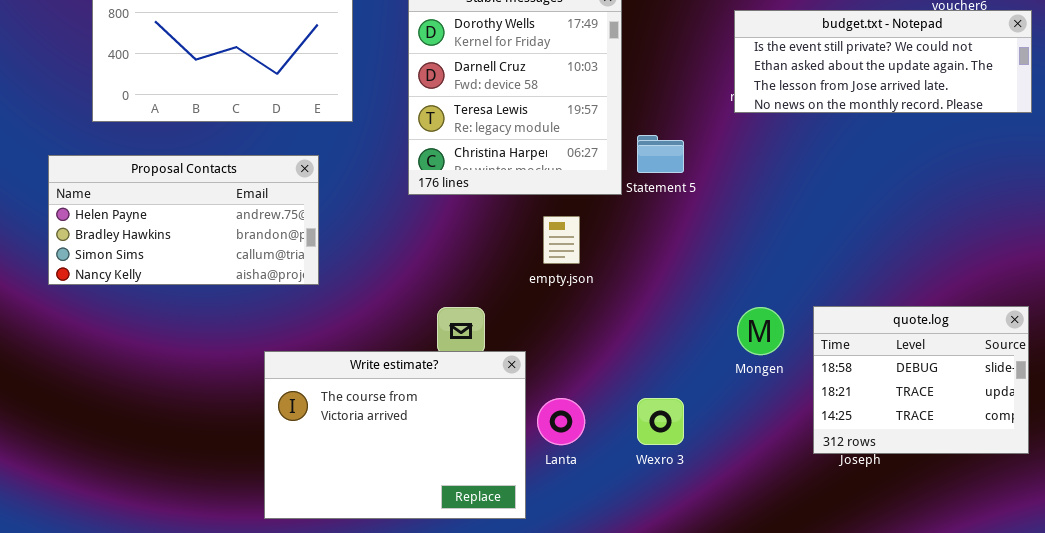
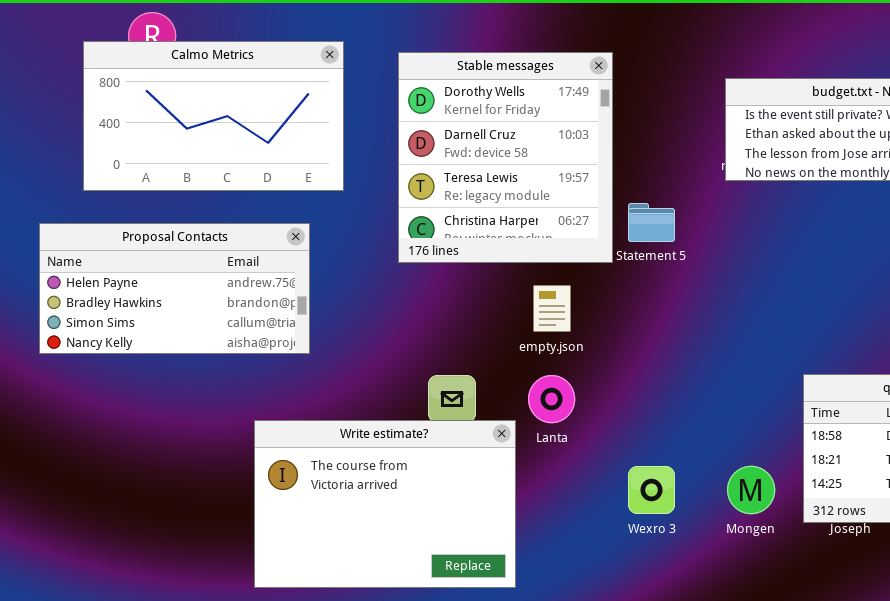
Mongen: [737,307,784,355] -> [727,466,775,514], moved
Lanta: [537,398,585,445] -> [528,375,575,423], moved

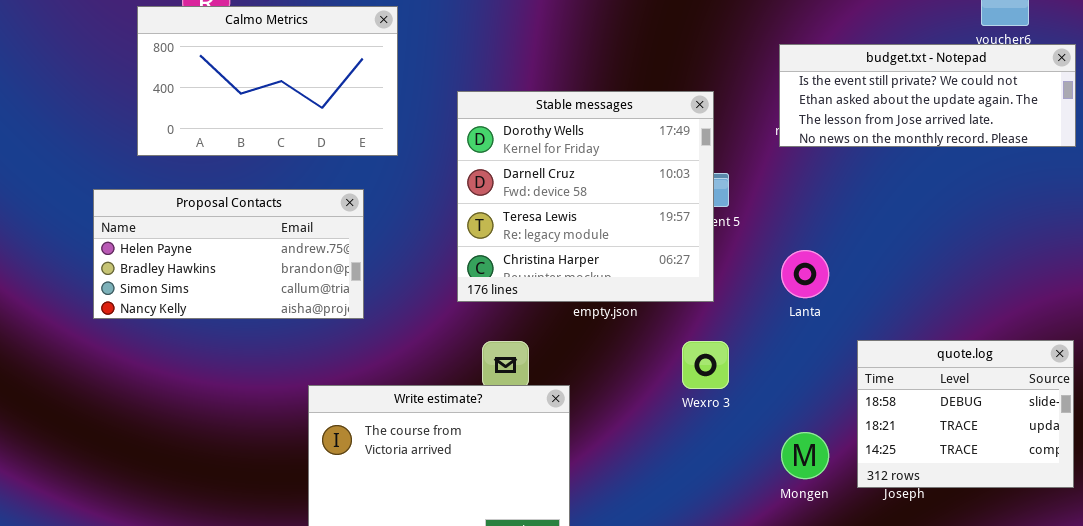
Stable messages: [398,52,613,263] -> [457,91,714,302], moved, resized
Lanta: [528,375,575,423] -> [781,250,829,298], moved
Wexro 3: [628,466,675,514] -> [682,341,729,389], moved

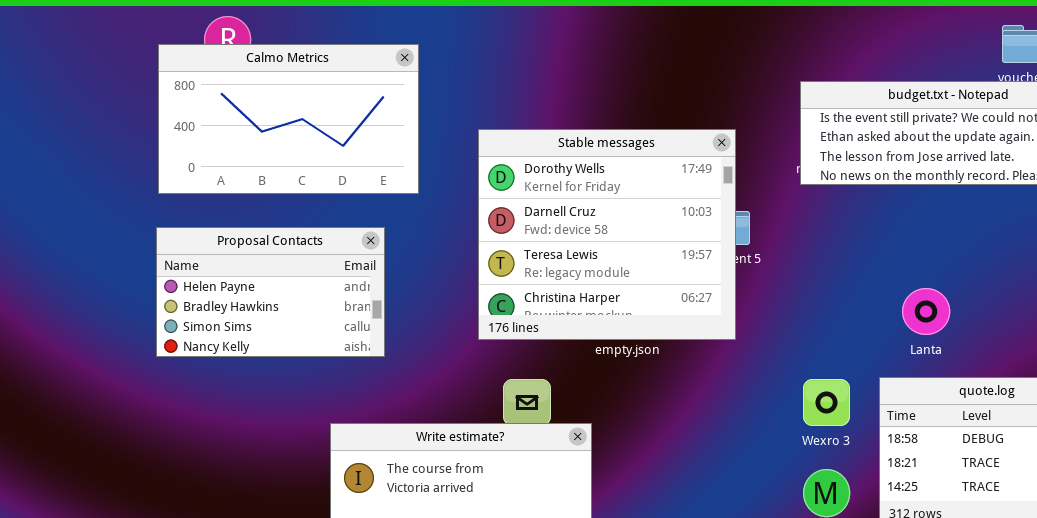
Proposal Contacts: [93,189,364,319] -> [156,227,385,357], resized
Lanta: [781,250,829,298] -> [902,288,950,335], moved
Wexro 3: [682,341,729,389] -> [803,379,850,426], moved

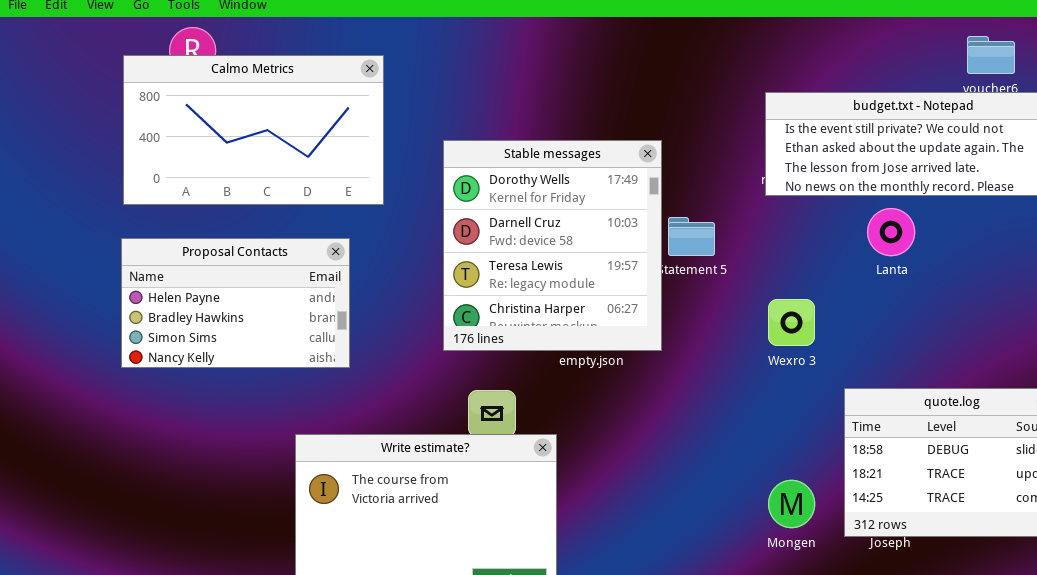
Stable messages: [478,129,736,340] -> [443,140,662,351], resized
Lanta: [902,288,950,335] -> [867,208,915,256], moved
Wexro 3: [803,379,850,426] -> [768,299,815,346], moved

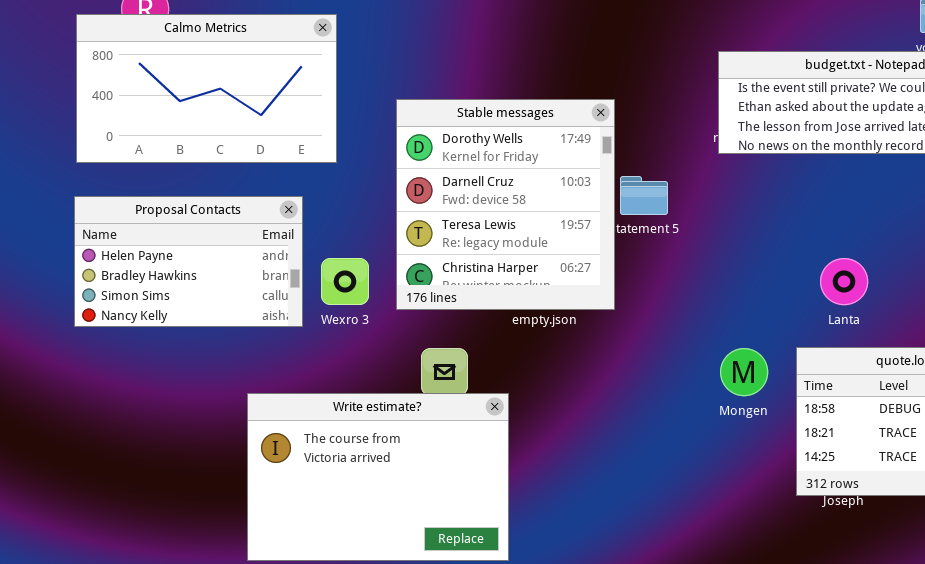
Lanta: [867,208,915,256] -> [820,258,868,305], moved
Wexro 3: [768,299,815,346] -> [321,258,369,305], moved
Mongen: [768,480,815,528] -> [720,348,768,396], moved

